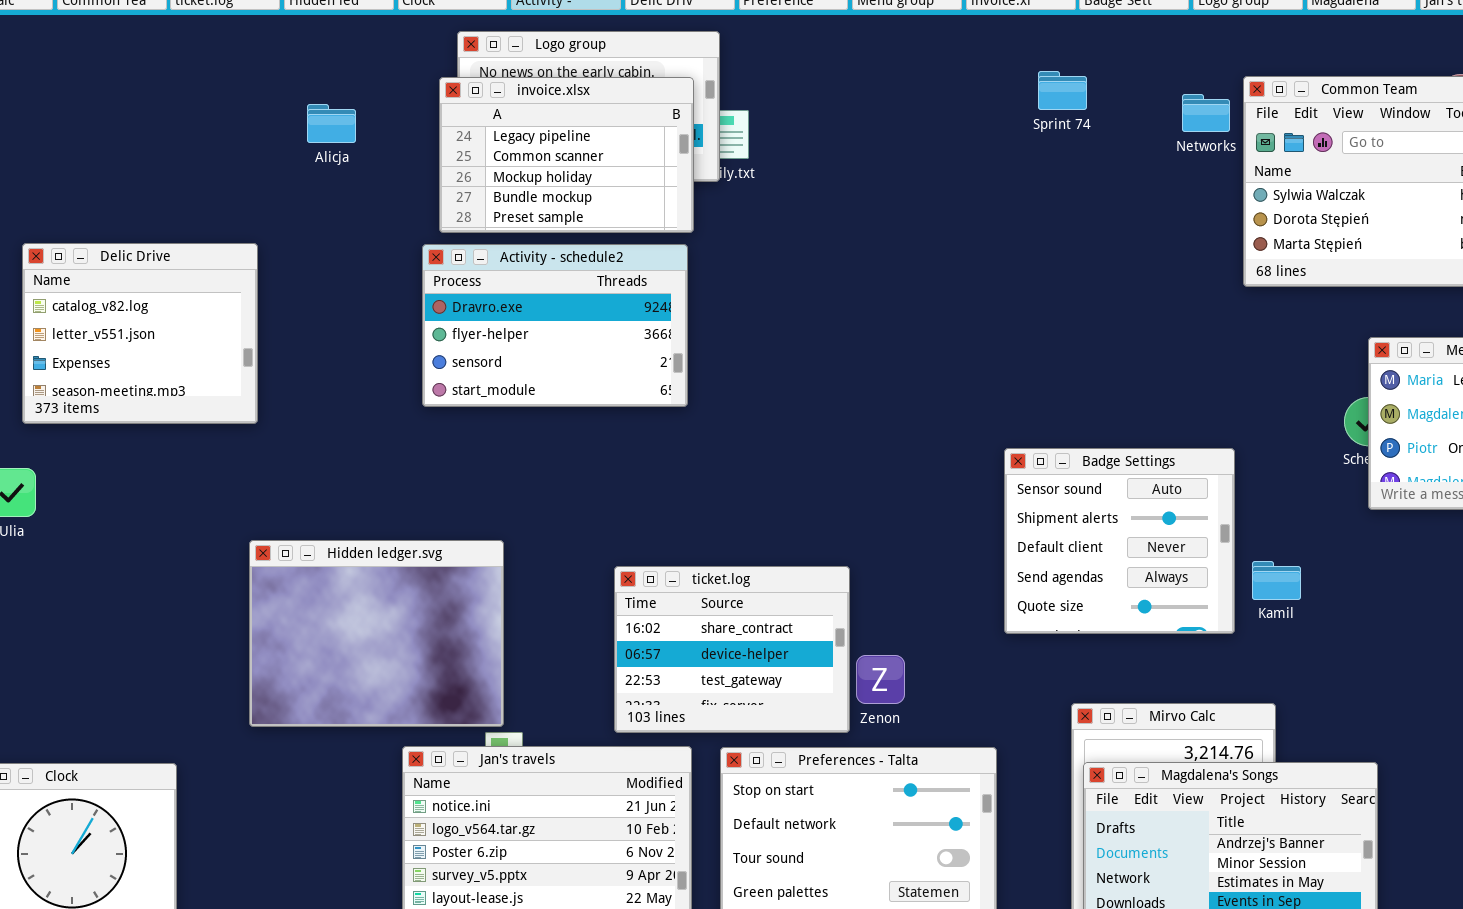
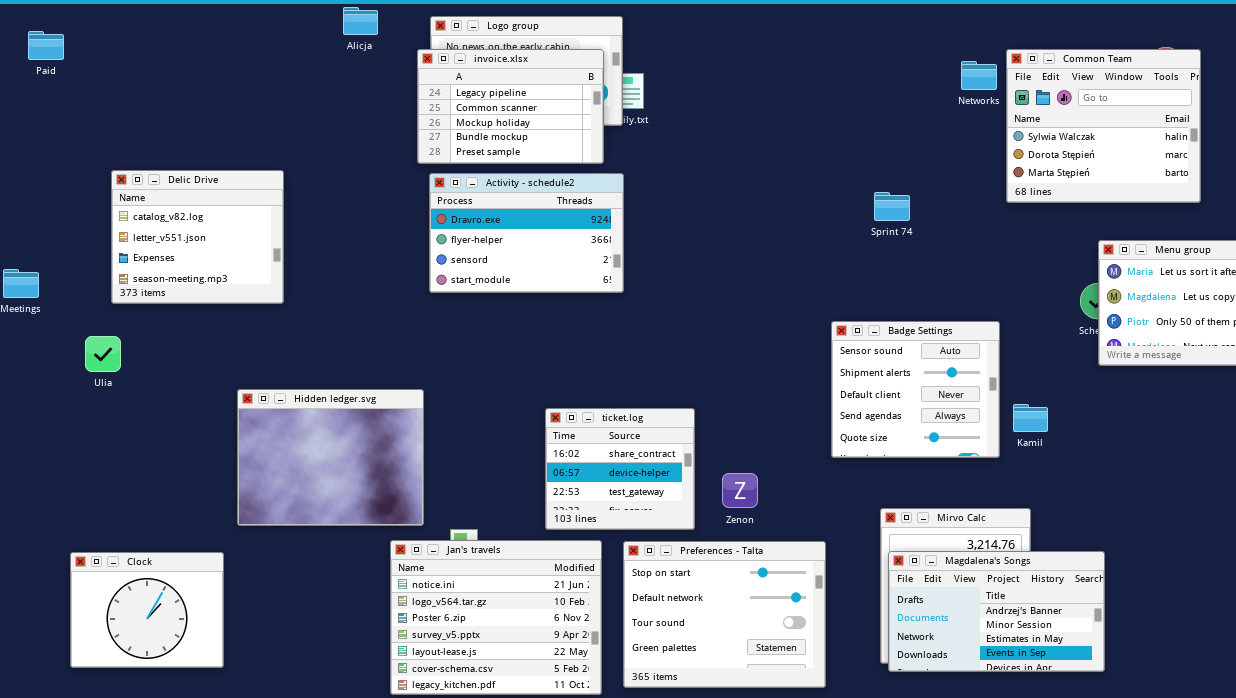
Sprint 74: [1038,71,1087,110] -> [874,192,910,221], moved
Alicja: [307,104,356,143] -> [343,7,378,35], moved
Activity - schedule2: [422,244,688,407] -> [429,173,624,293], moved
Hidden ledger.svg: [249,540,504,727] -> [237,389,424,526], moved
ticket.log: [614,566,850,733] -> [545,408,695,530], resized

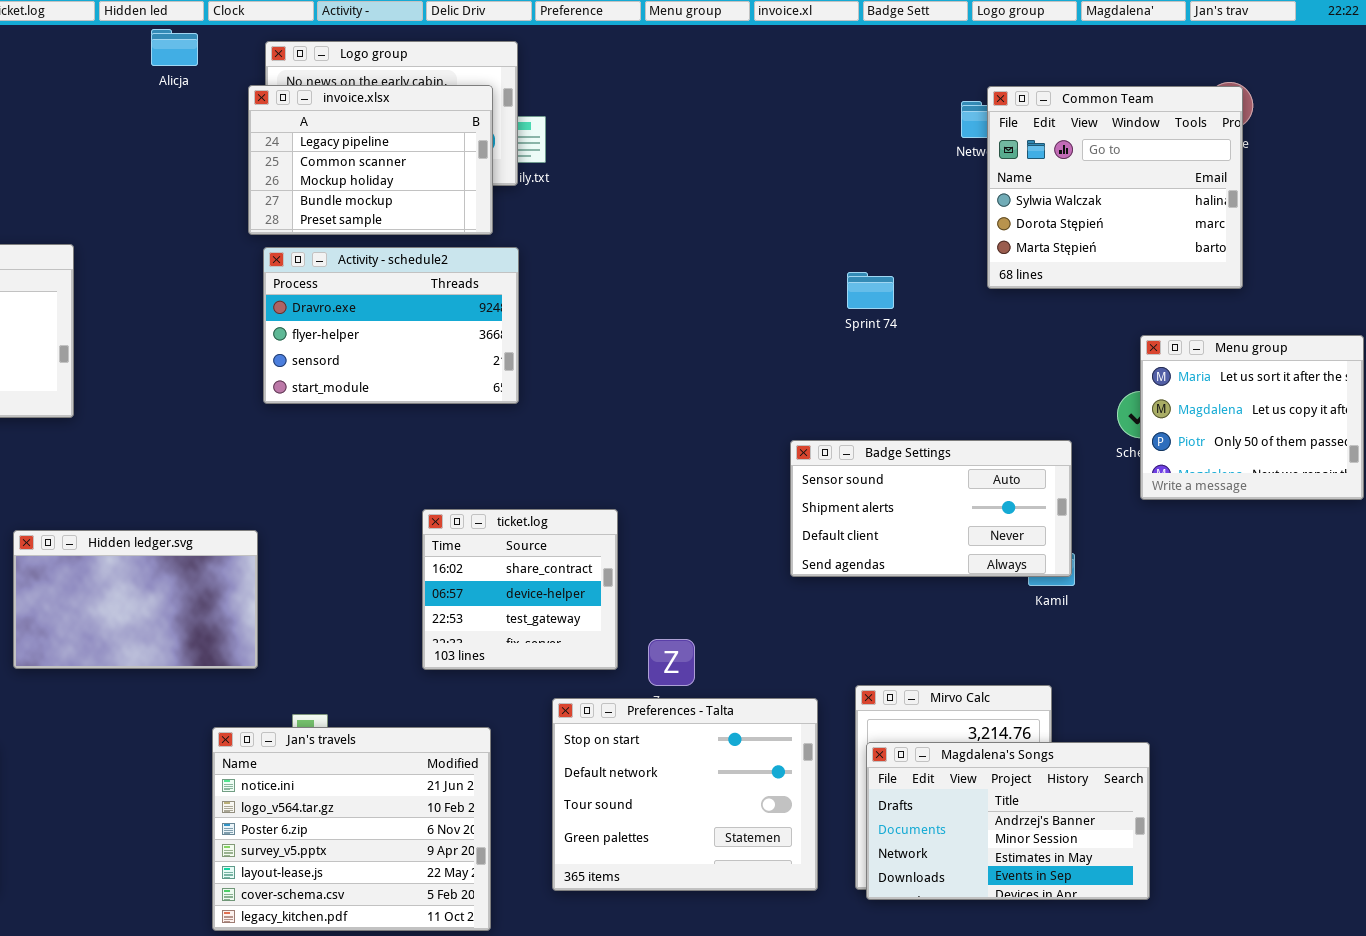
Common Team: [1006,49,1201,203] -> [987,86,1243,289], moved
Badge Settings: [831,321,1000,458] -> [790,440,1072,577], resized
Hidden ledger.svg: [237,389,424,526] -> [13,530,258,669], resized
ticket.log: [545,408,695,530] -> [422,509,618,670], moved
Preferences - Talta: [623,541,826,688] -> [552,698,818,891], moved

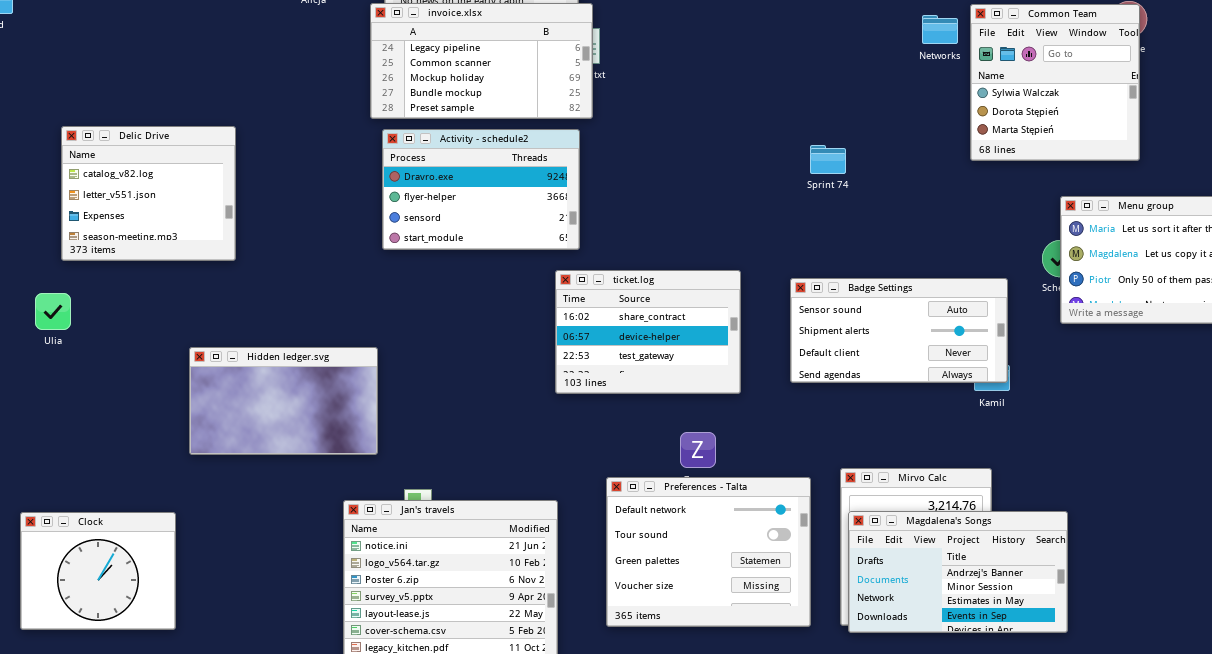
invoice.xlsx: [248,85,493,235] -> [370,3,593,119], resized
Common Team: [987,86,1243,289] -> [970,4,1140,161], resized
Sprint 74: [847,272,894,309] -> [810,145,846,174], moved
ticket.log: [422,509,618,670] -> [555,270,741,394], moved, resized
Preferences - Talta: [552,698,818,891] -> [606,477,811,627], scrolled down 1 row

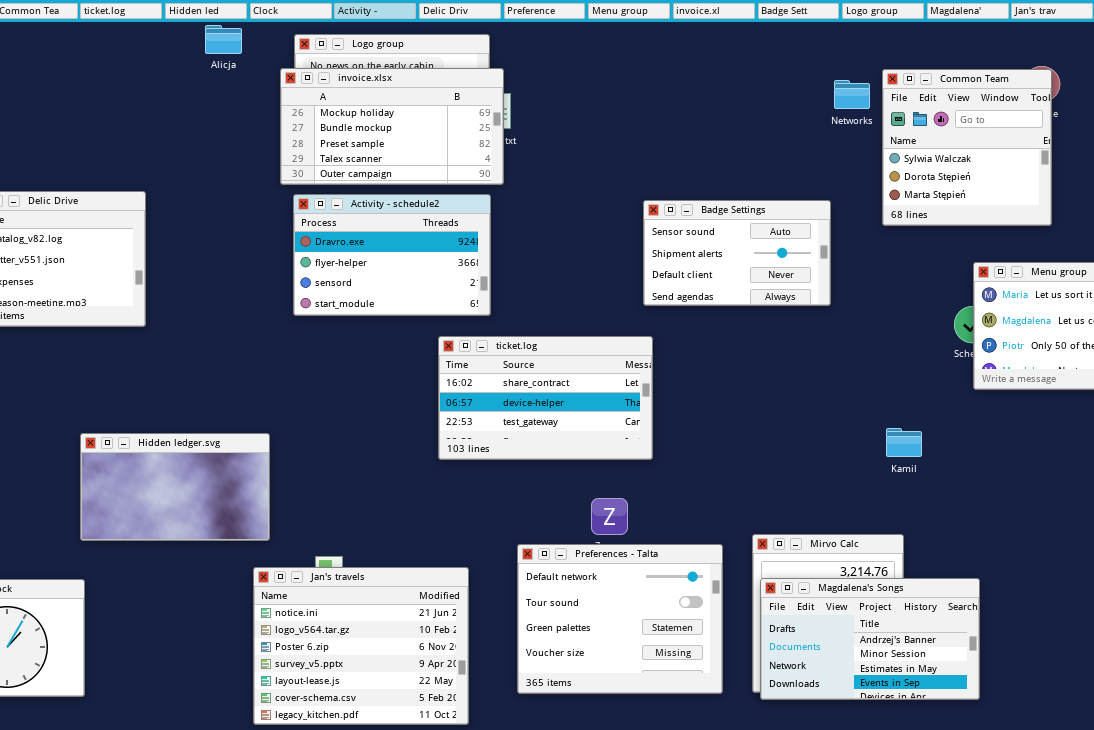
invoice.xlsx: [370,3,593,119] -> [280,68,504,185], scrolled down 2 rows
ticket.log: [555,270,741,394] -> [438,336,653,460], resized
Badge Settings: [790,278,1008,383] -> [643,200,831,306], moved, resized
Hidden ledger.svg: [189,347,378,455] -> [80,433,270,541], moved

